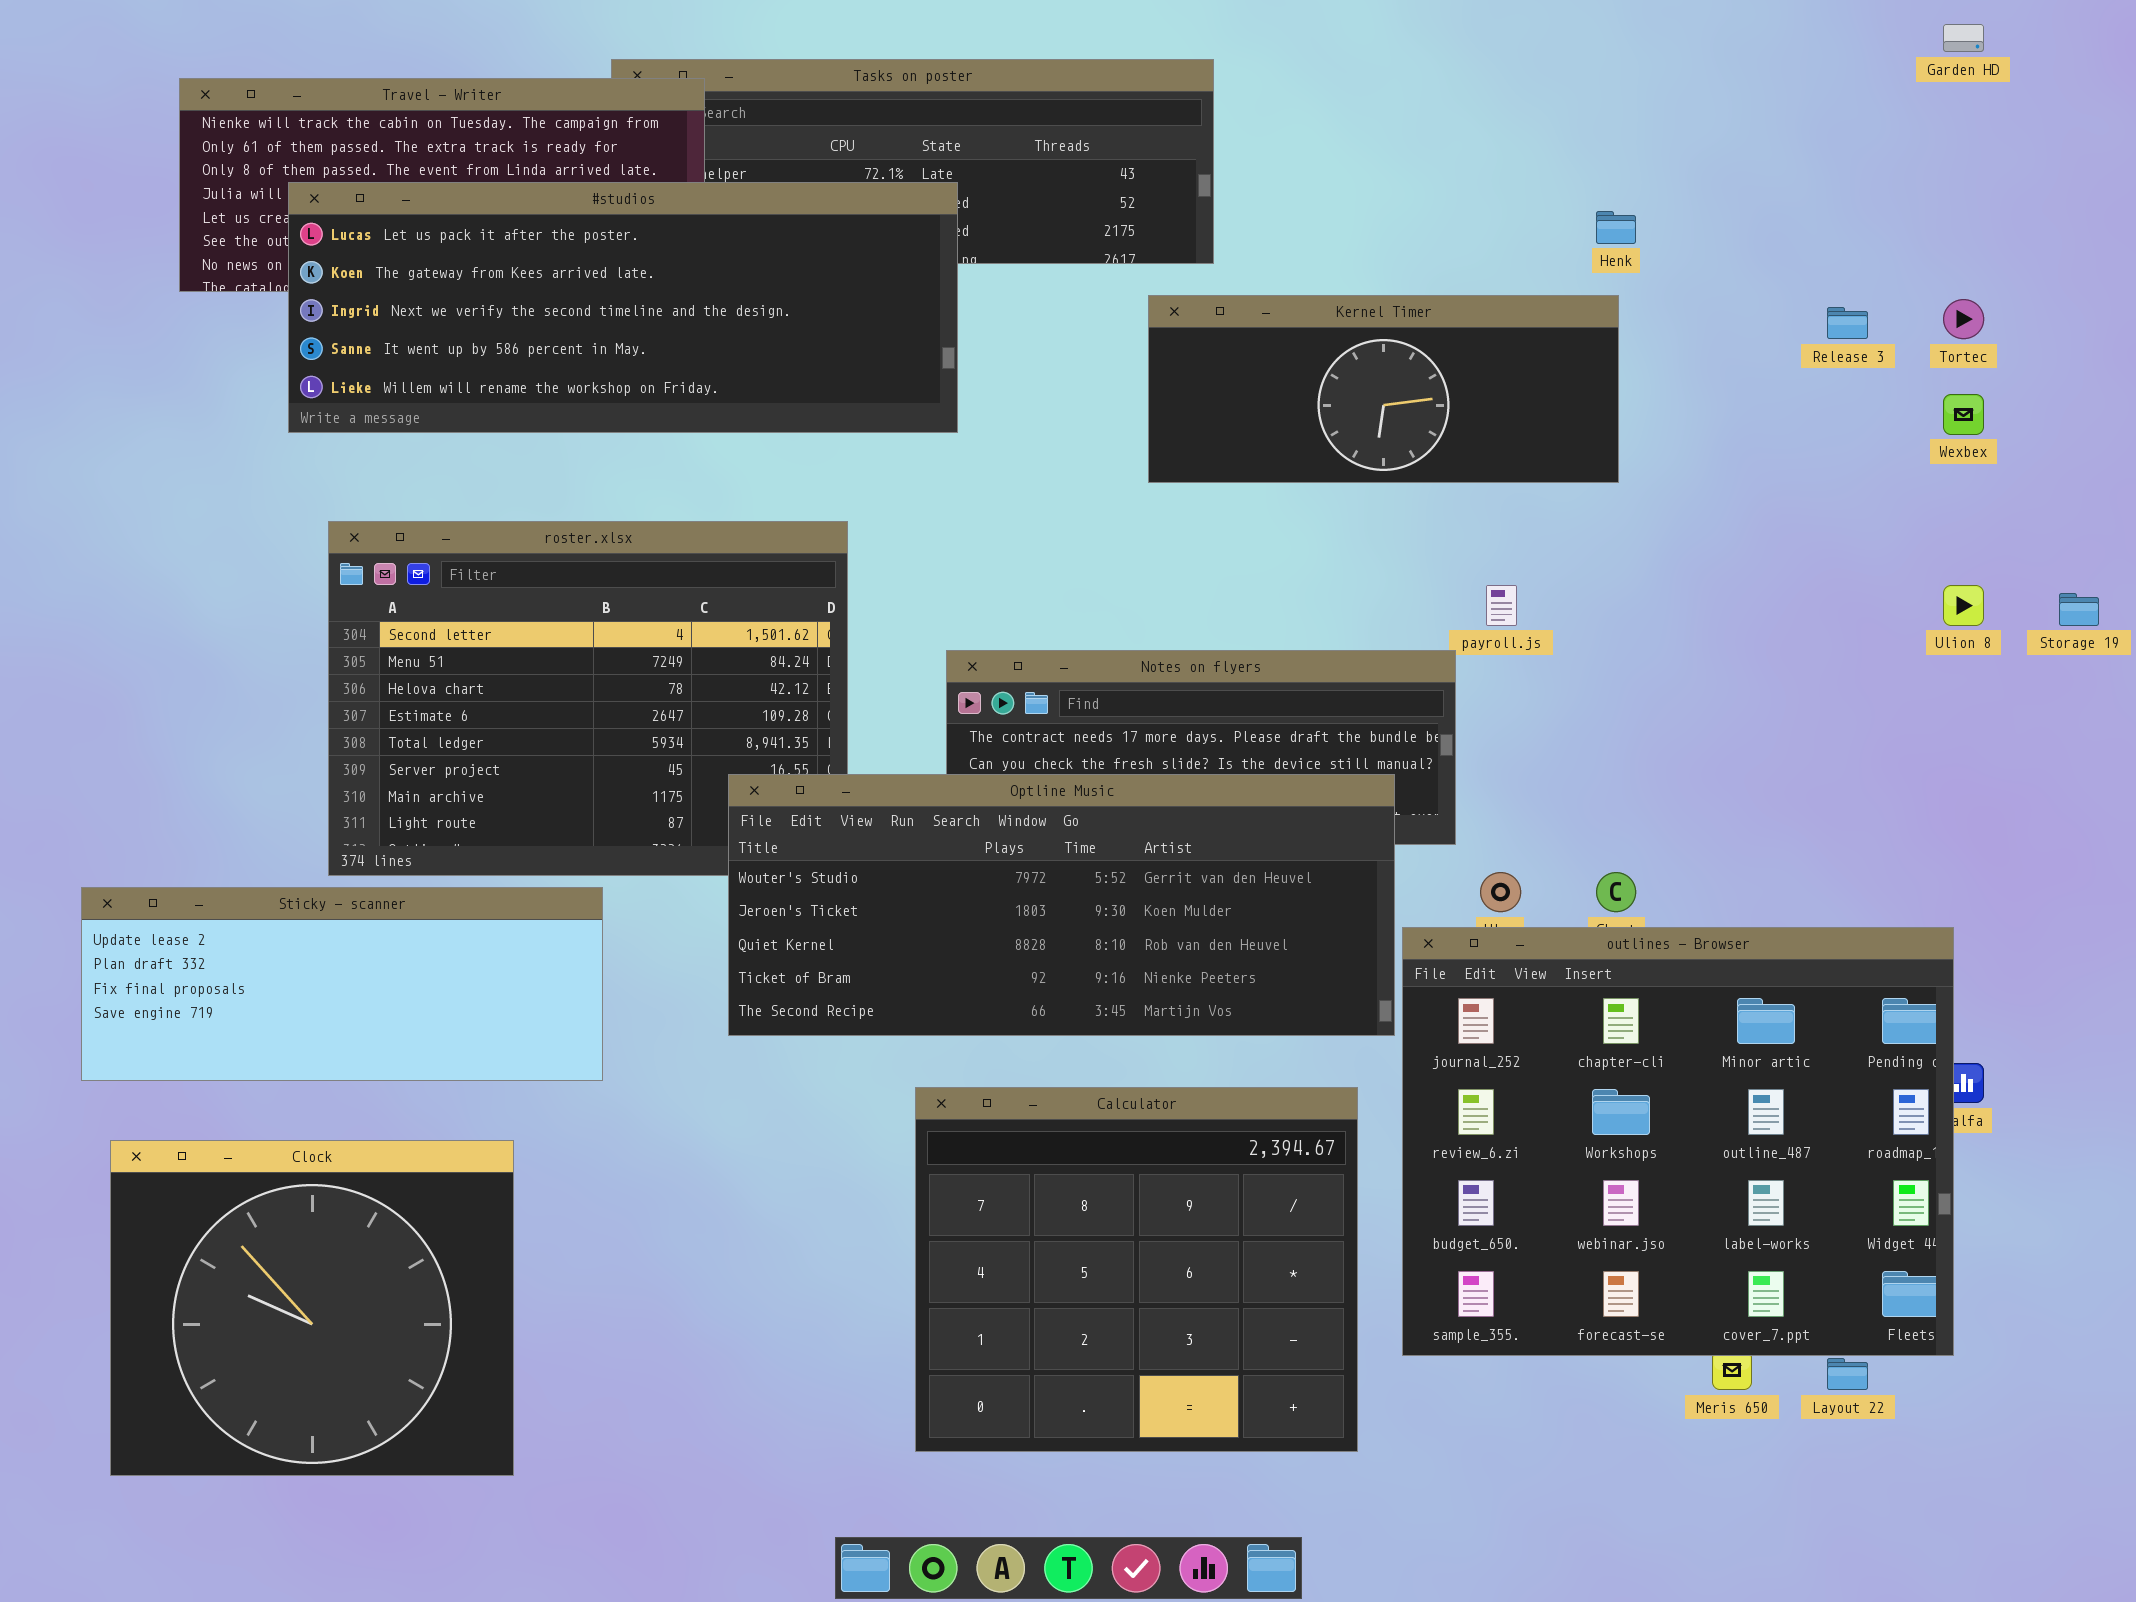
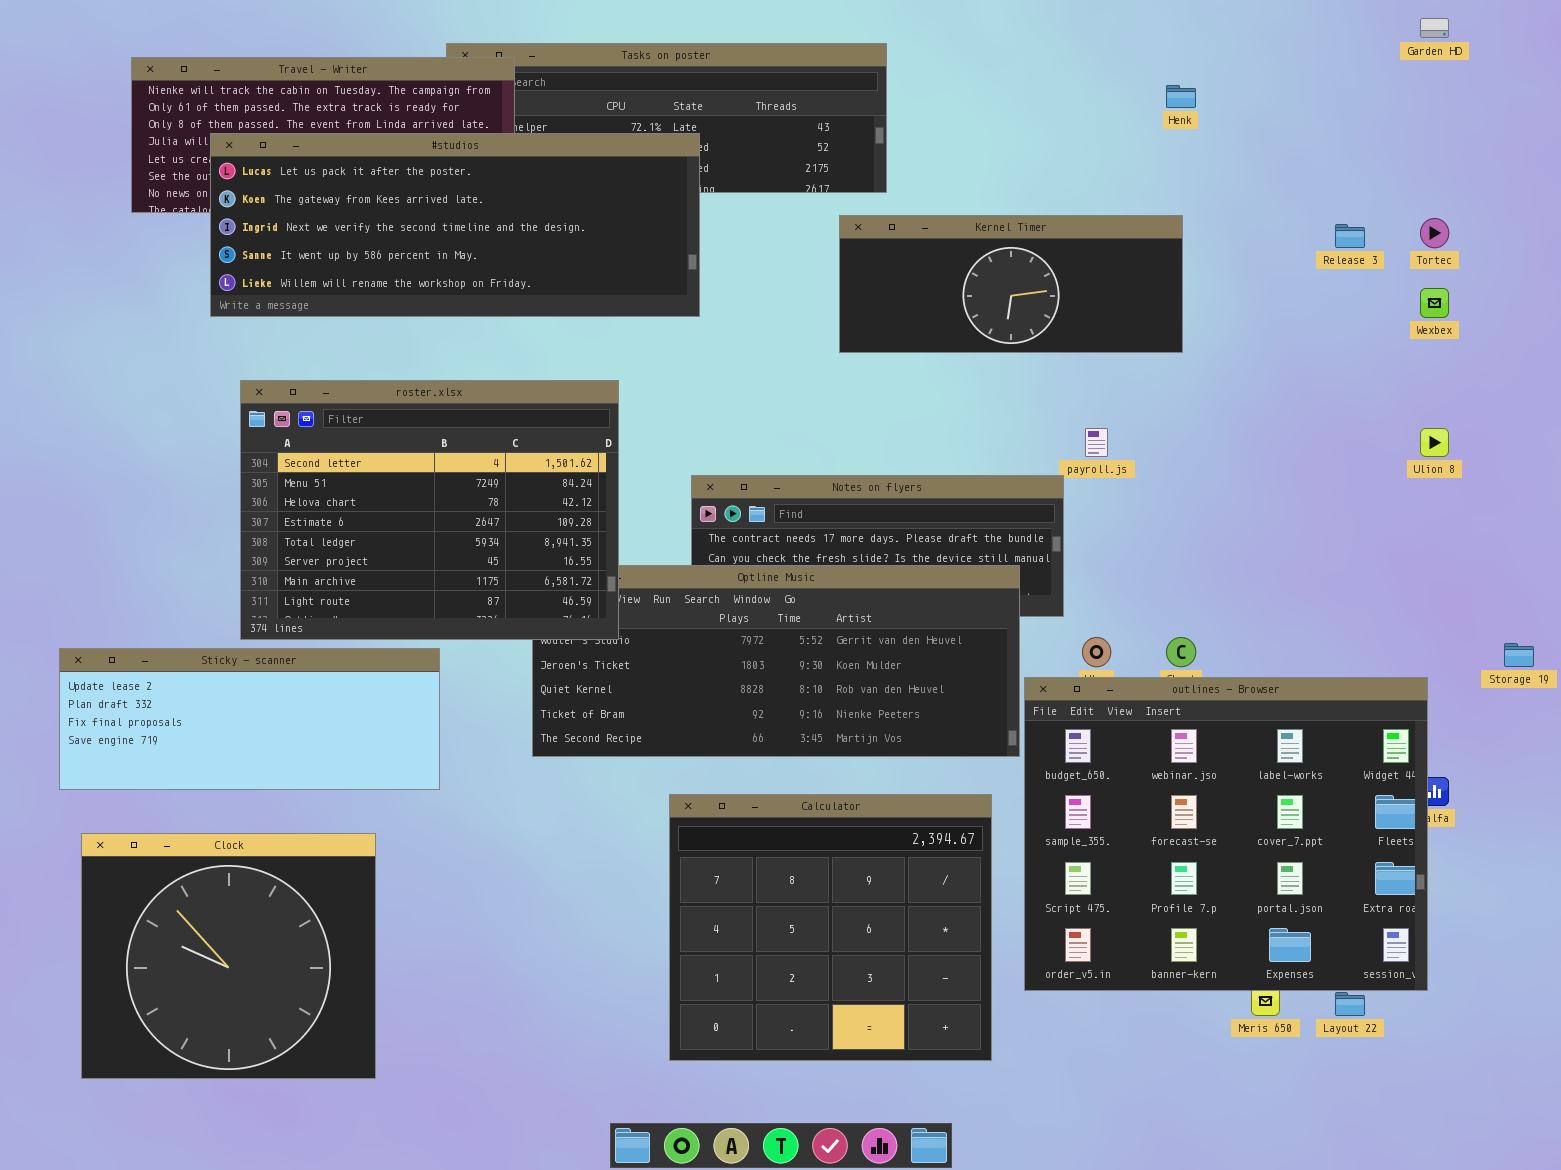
Henk: [1596,211,1636,244] -> [1166,85,1196,108], moved
roster.xlsx: [328,521,848,876] -> [240,380,619,640], raised
Storage 19: [2059,593,2099,626] -> [1504,643,1534,667], moved
outlines - Browser: [1402,927,1954,1356] -> [1024,677,1428,991], scrolled down 2 rows

